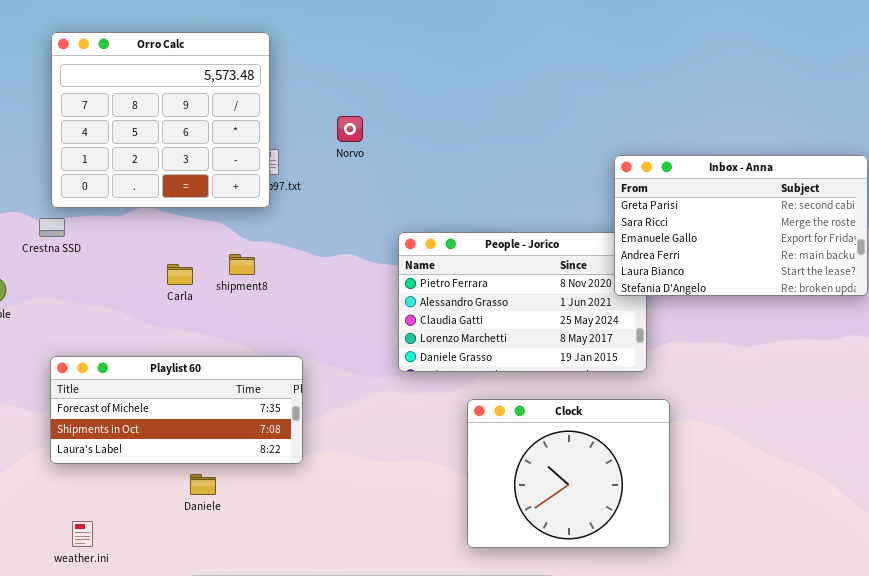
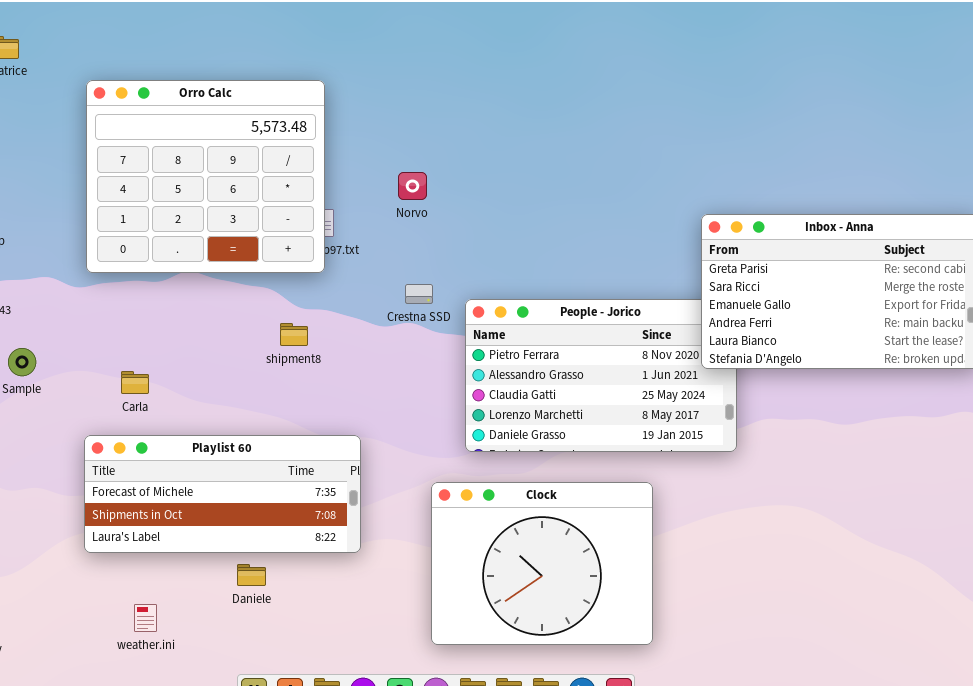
Crestna SSD: [39,218,65,237] -> [405,284,433,304], moved
Carla: [167,264,193,285] -> [121,371,149,394], moved
Clock: [467,399,670,548] -> [431,482,653,645], moved
weather.ini: [72,521,93,547] -> [134,604,157,632], moved

